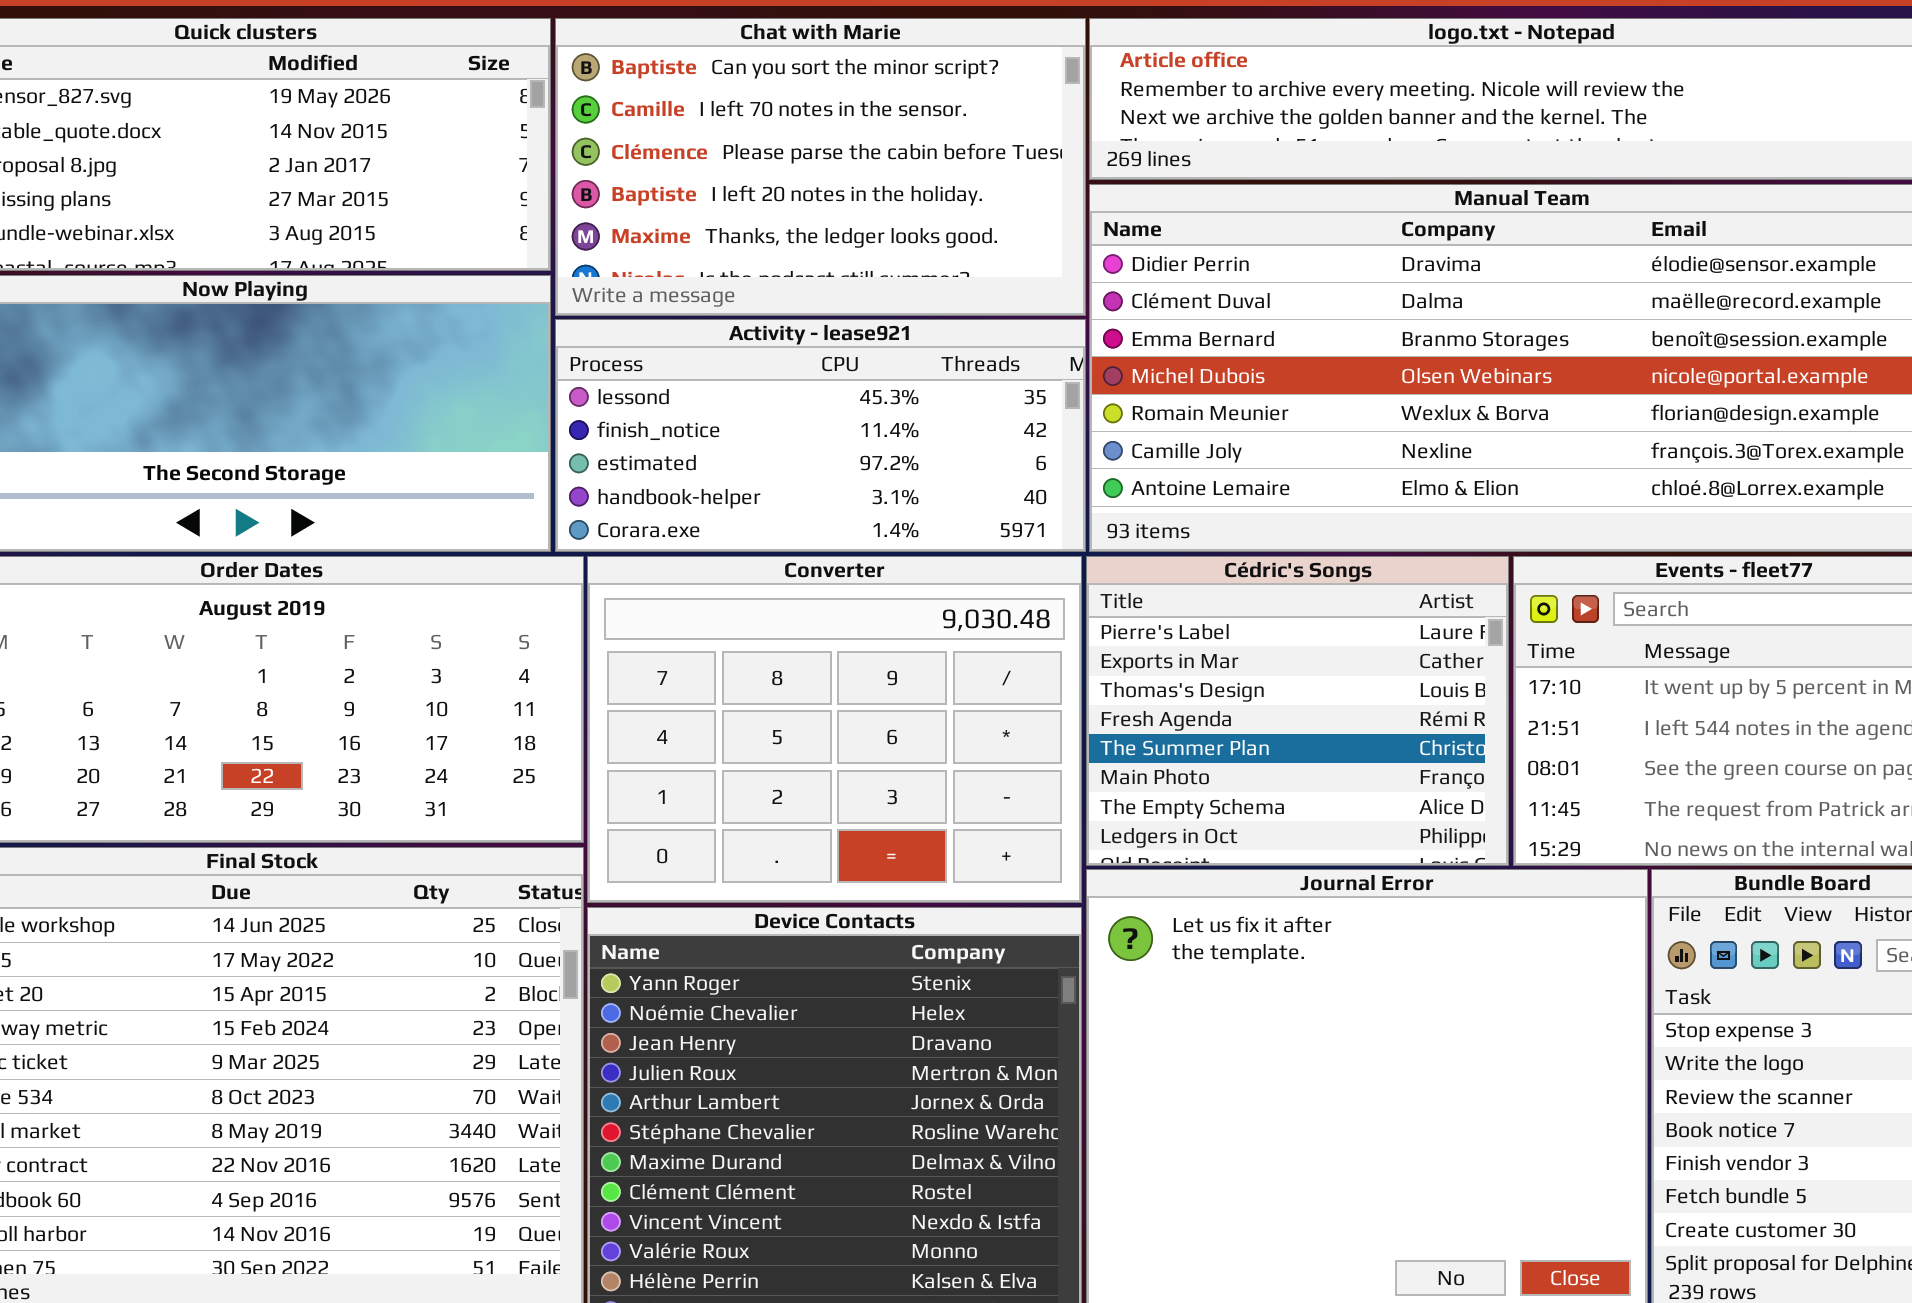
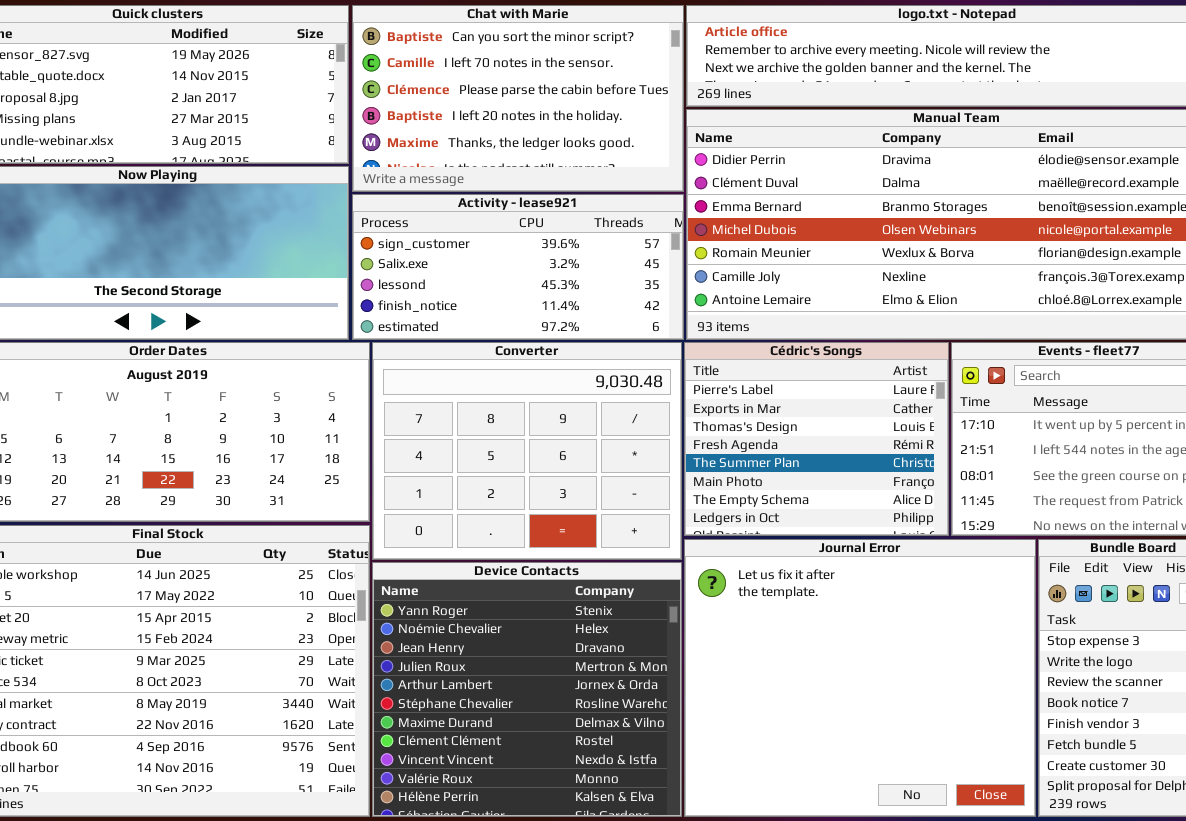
Activity - lease921: [555,319,1086,552] -> [352,194,684,340], scrolled up 2 rows

